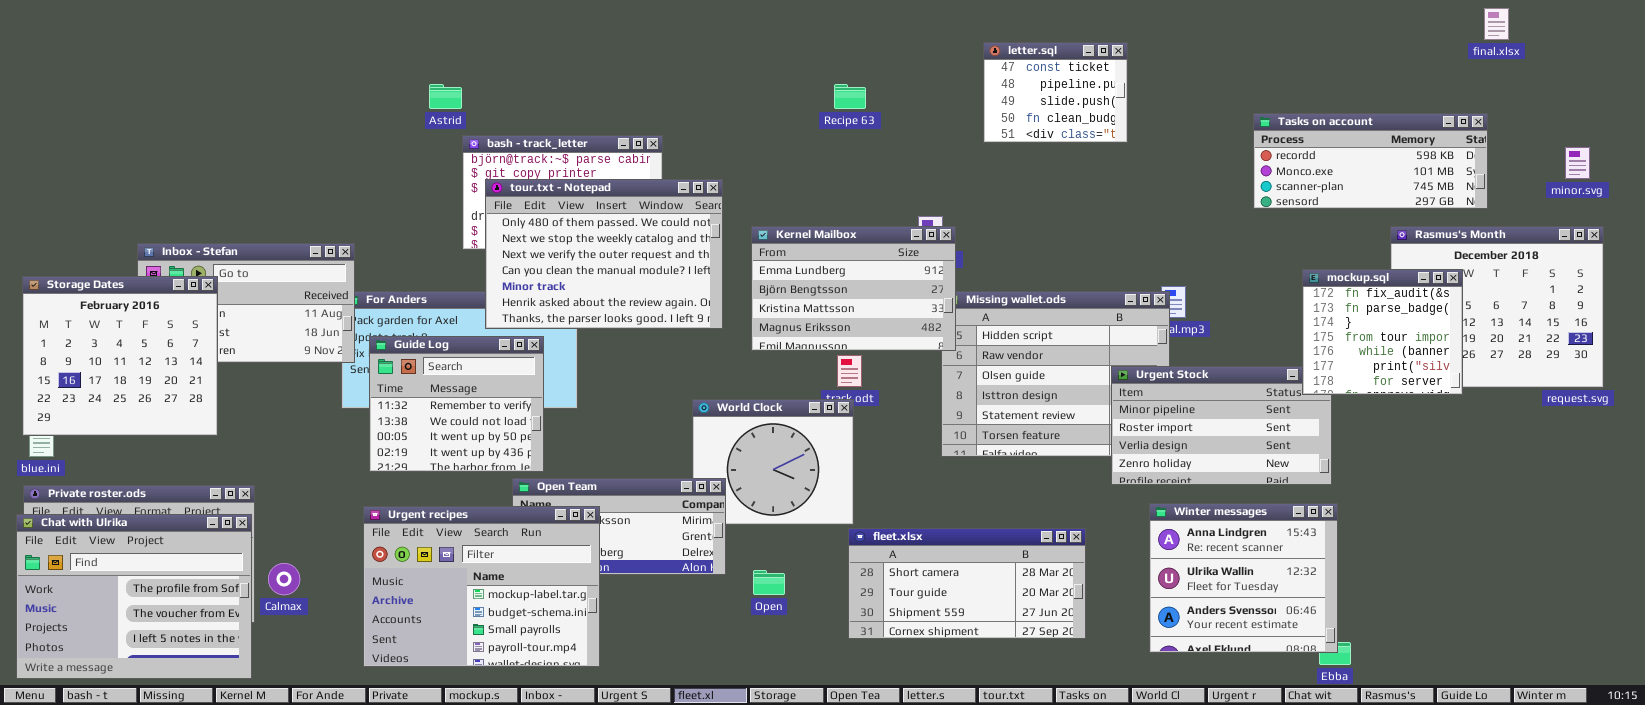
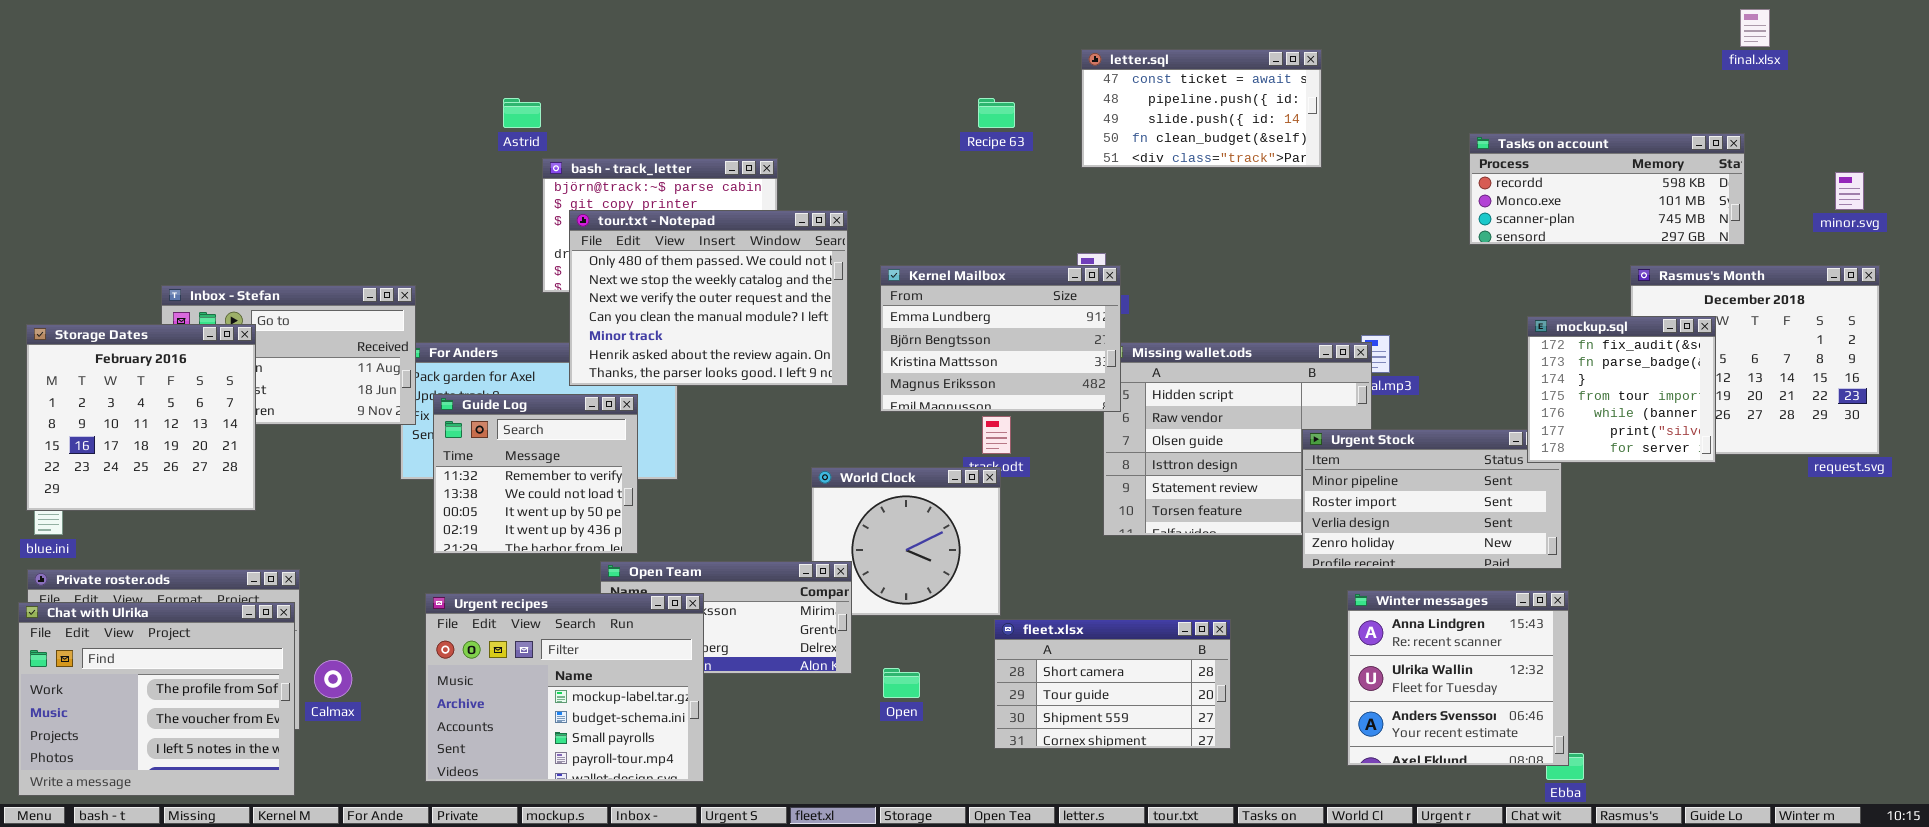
letter.sql: [983,42,1128,143] -> [1081,49,1322,168], resized
fleet.xlsx: [848,528,1086,639] -> [994,619,1231,749], resized

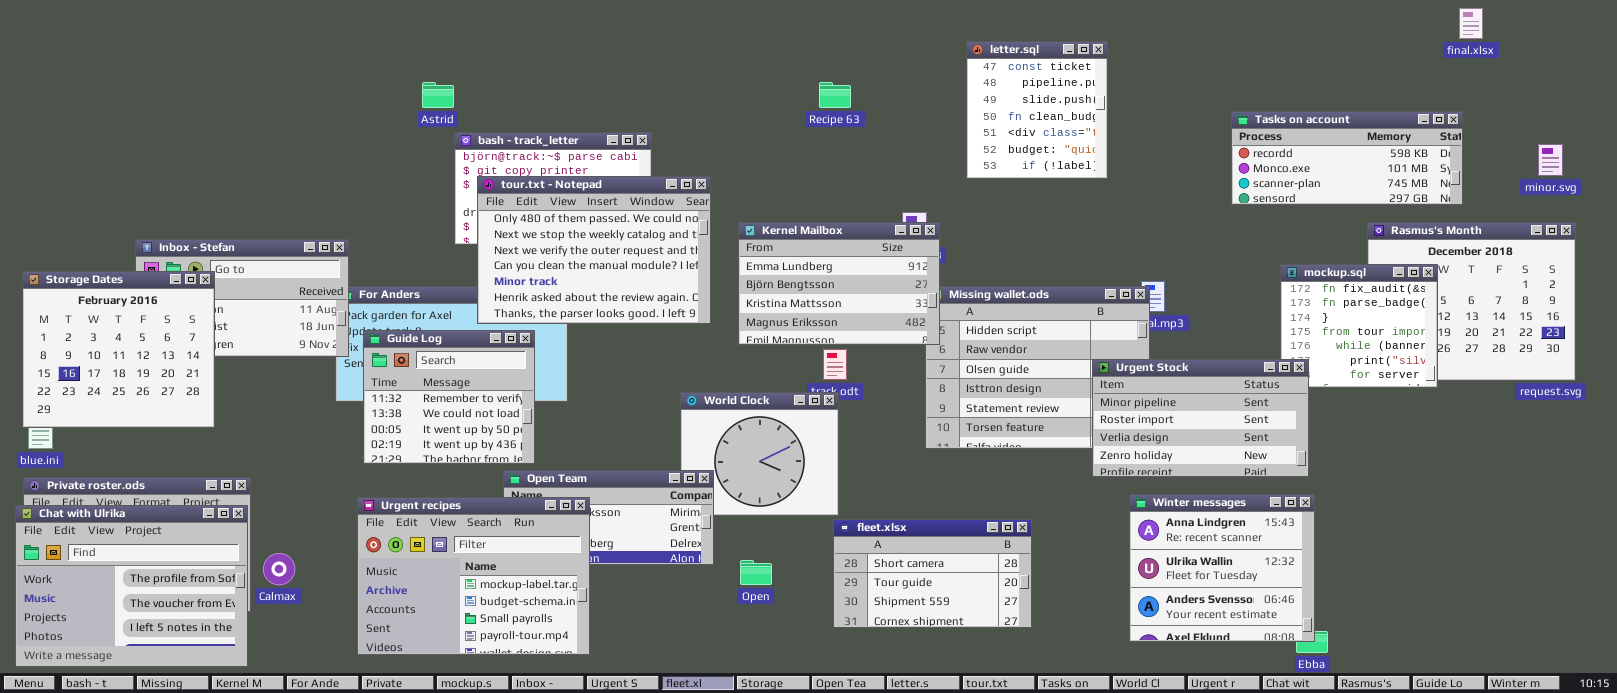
letter.sql: [1081,49,1322,168] -> [966,41,1108,179], resized
Urgent Stock: [1302,429,1562,569] -> [1092,359,1309,477], raised

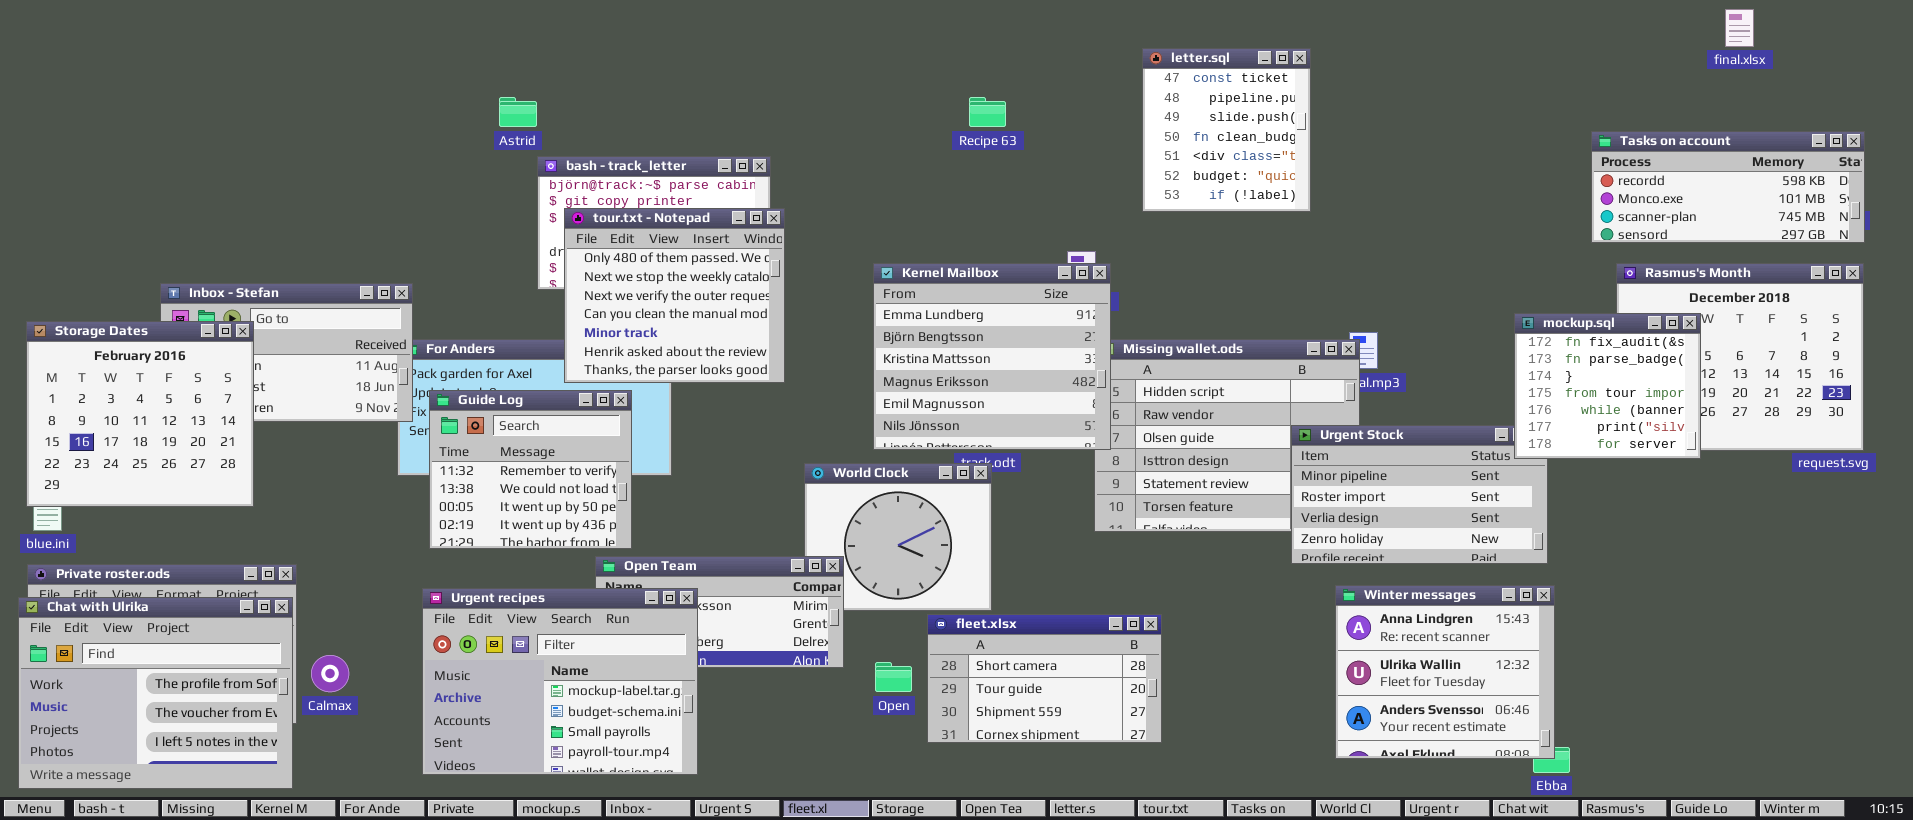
Tasks on account: [1231,111,1463,205] -> [1591,131,1865,243], moved
tour.txt - Notepad: [477,176,711,324] -> [564,208,785,383], resized
Kernel Mailbox: [738,222,940,345] -> [873,263,1111,450], resized
mockup.sql: [1280,264,1438,388] -> [1514,313,1701,459], raised
fleet.xlsx: [833,519,1032,628] -> [927,614,1162,743], moved

